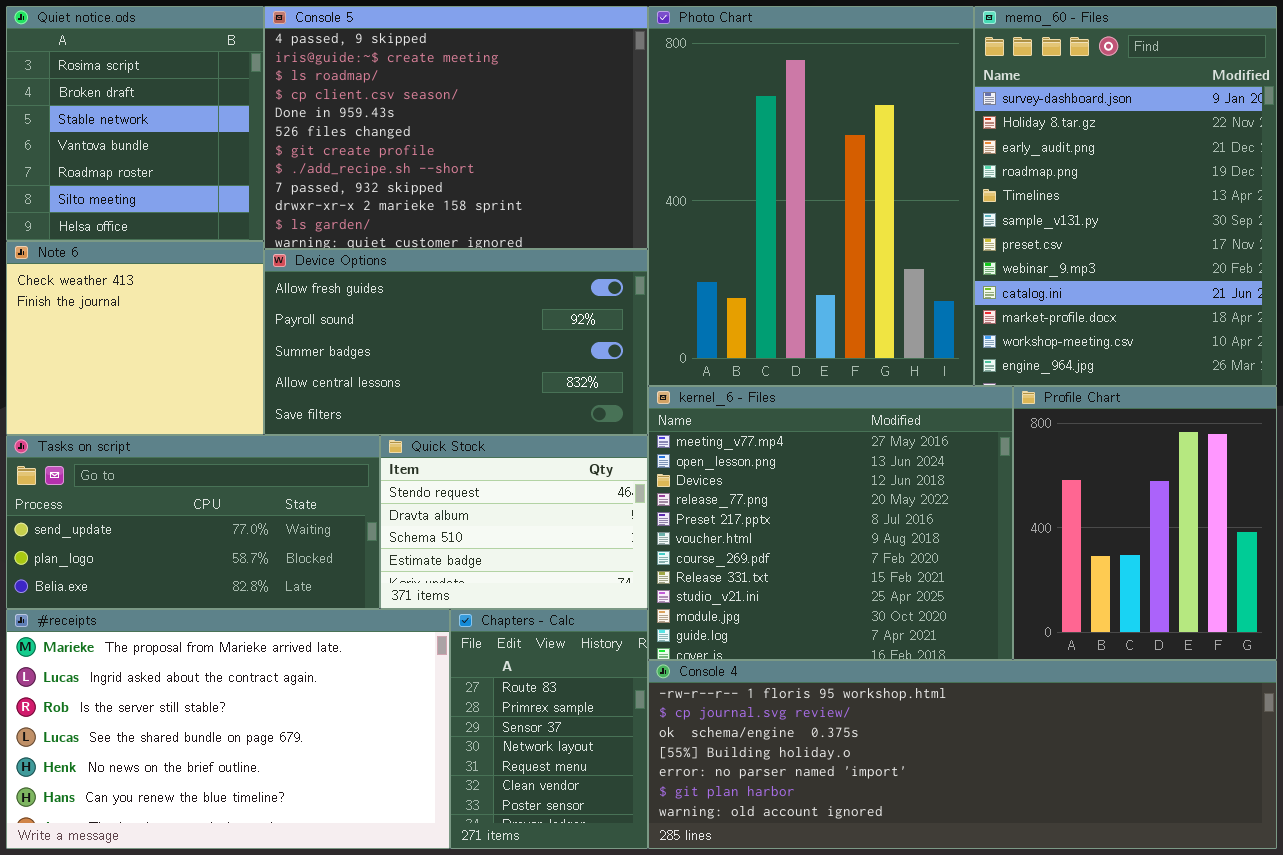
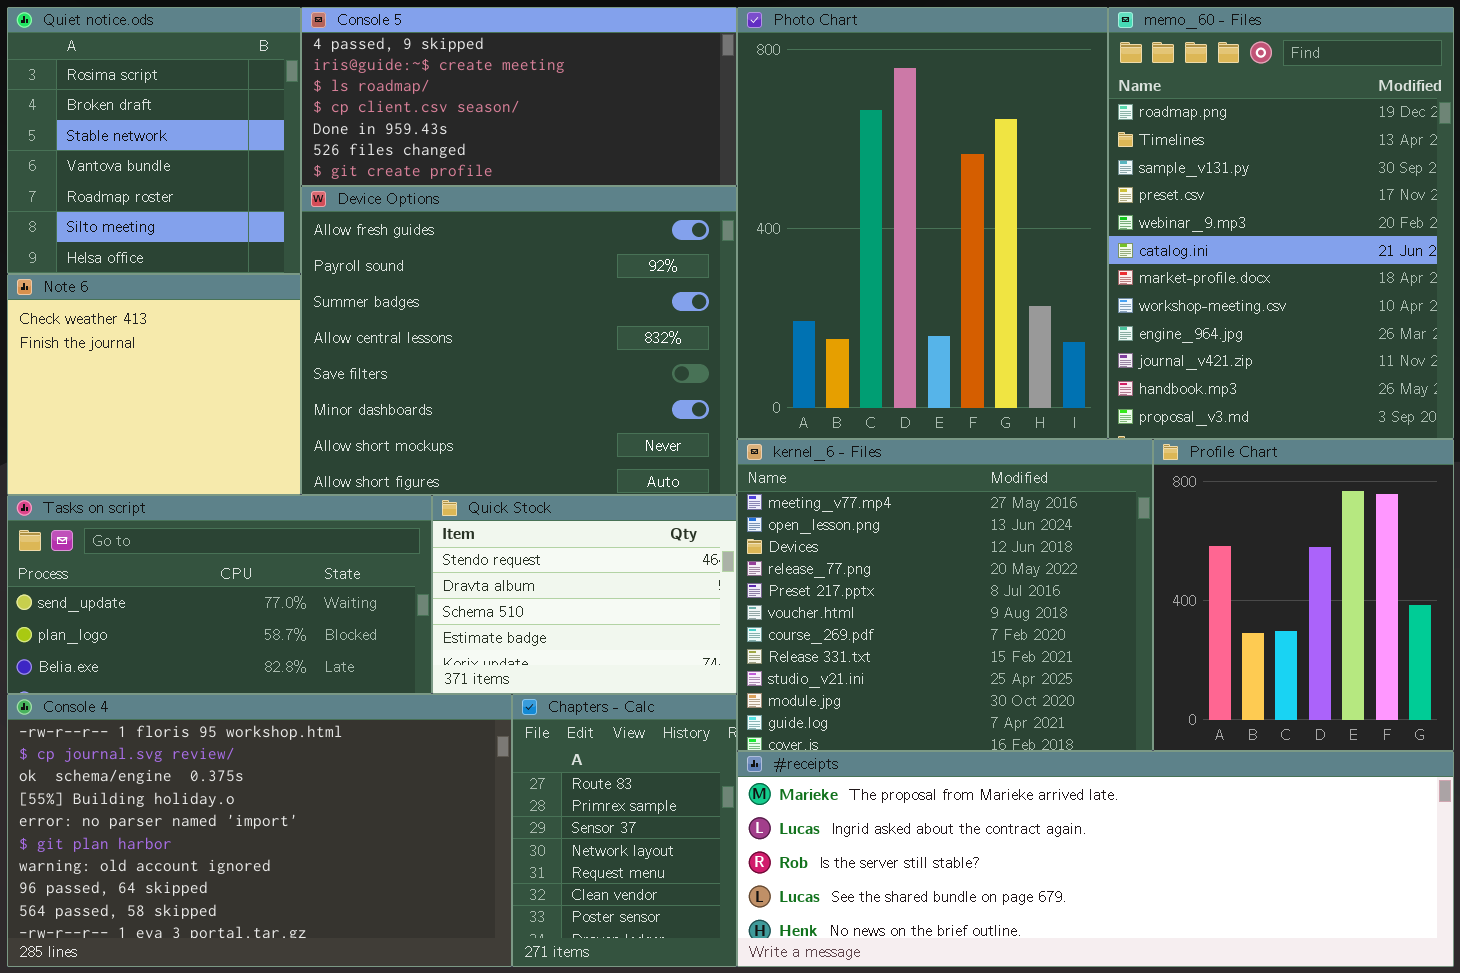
Console 5: [264,6,648,249] -> [301,7,737,186], resized
memo_60 - Files: [974,6,1277,386] -> [1108,7,1454,439], scrolled down 3 rows
Device Options: [264,249,648,435] -> [301,186,737,495], resized
#receipts: [6,609,450,849] -> [737,751,1454,967], moved, resized
Console 4: [648,660,1277,849] -> [7,694,512,967], moved, resized

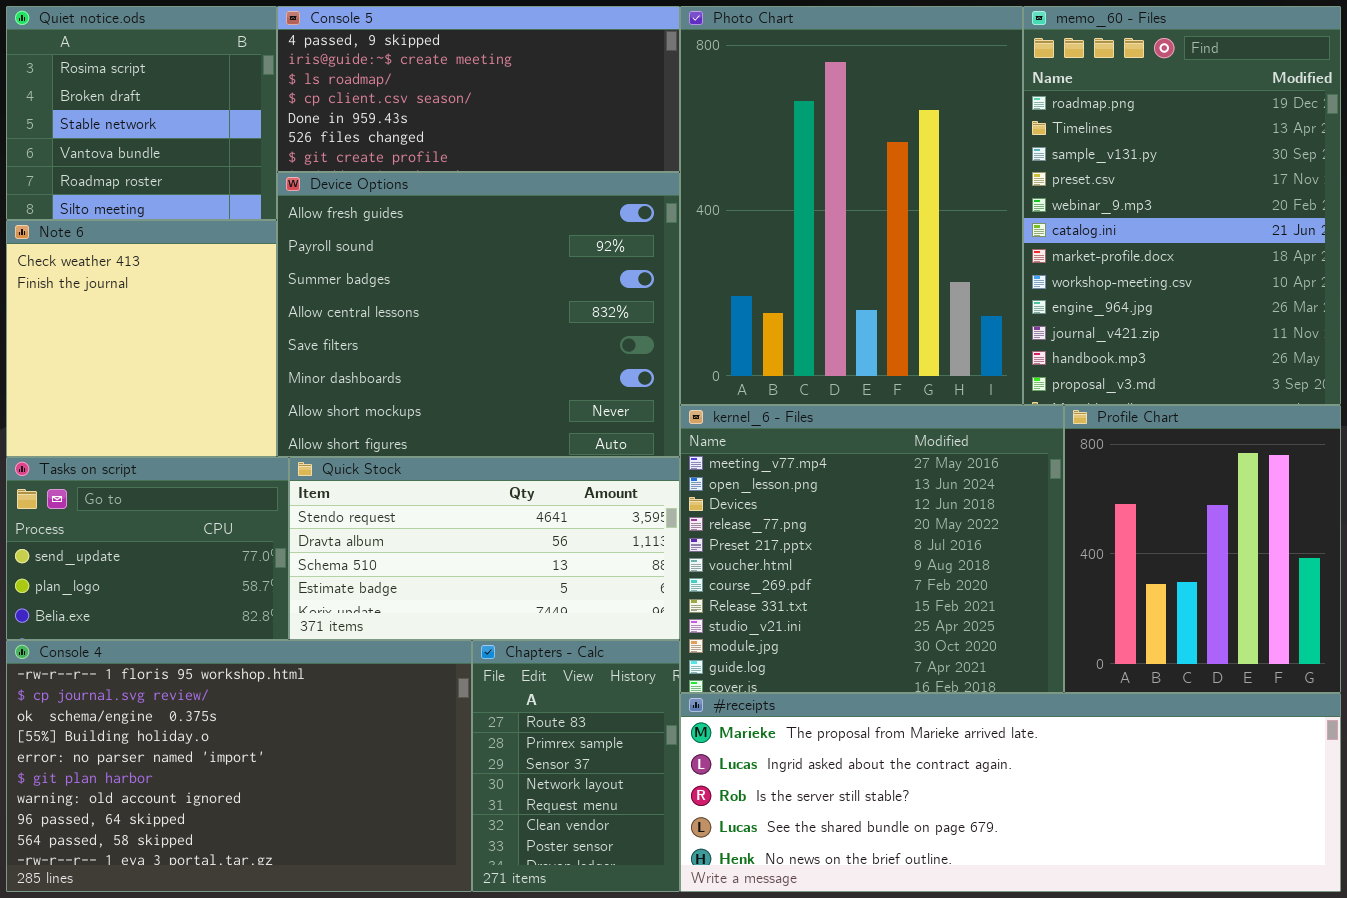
Quiet notice.ods: [7,7,301,274] -> [6,6,277,220], resized
Note 6: [7,274,301,495] -> [6,220,277,457], resized
Tasks on script: [7,495,432,694] -> [6,457,289,640], resized
Quick Stock: [432,495,737,694] -> [289,457,680,640], resized

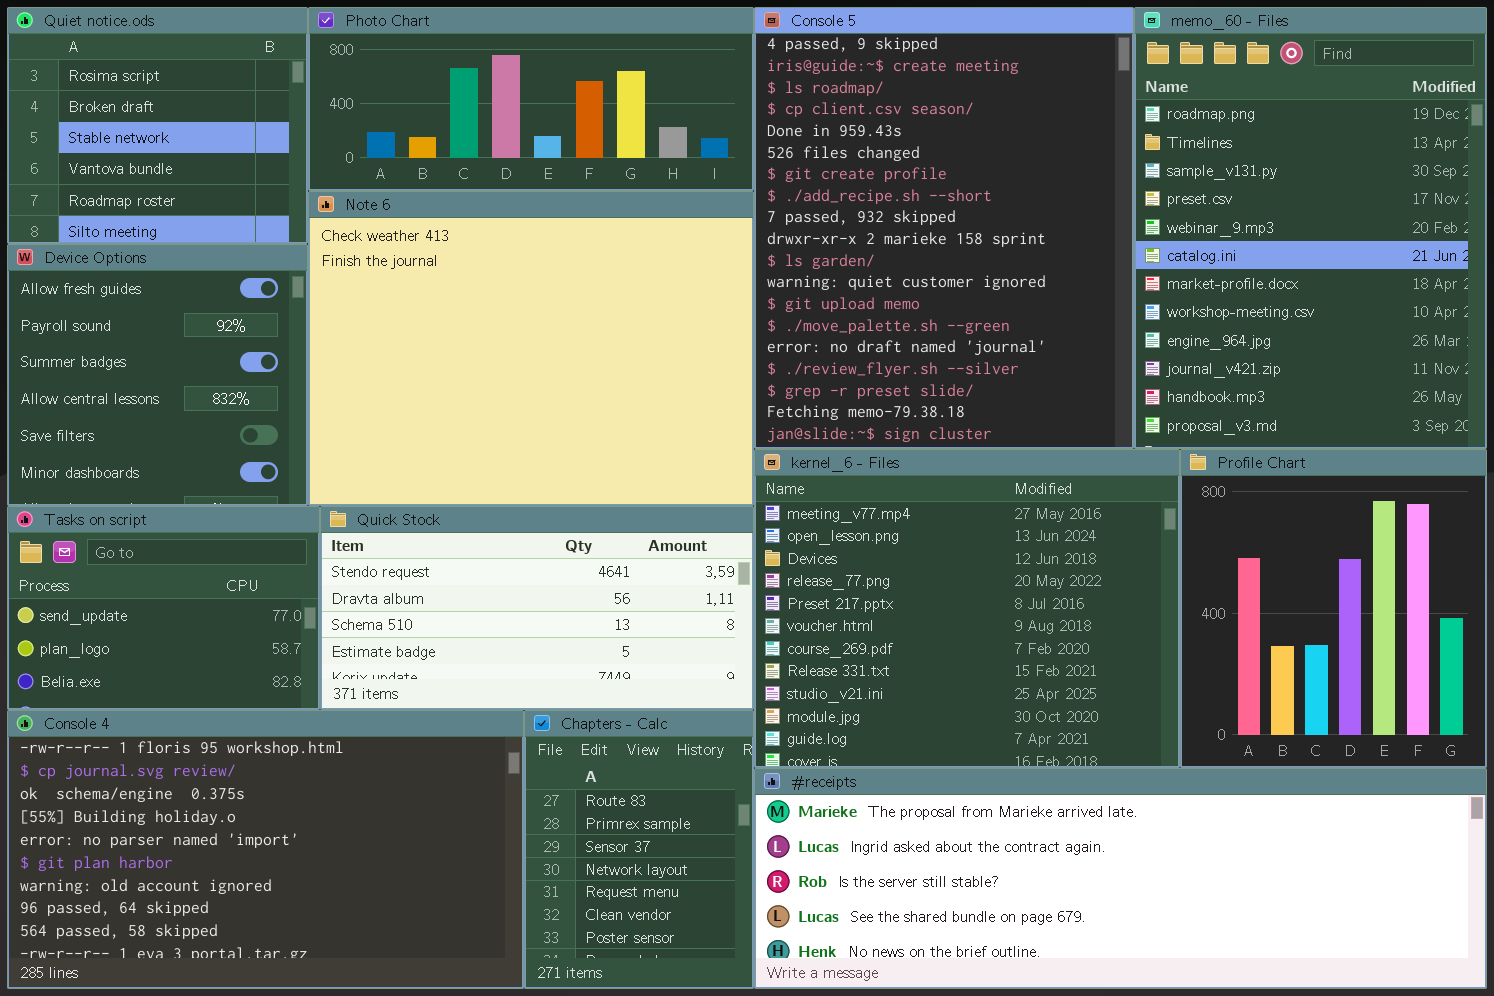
Console 5: [277,6,680,172] -> [754,7,1134,449], moved, resized
Photo Chart: [680,6,1023,405] -> [308,7,754,191], moved, resized
Device Options: [277,172,680,457] -> [7,244,308,506], moved, resized
Note 6: [6,220,277,457] -> [308,191,754,506], moved, resized

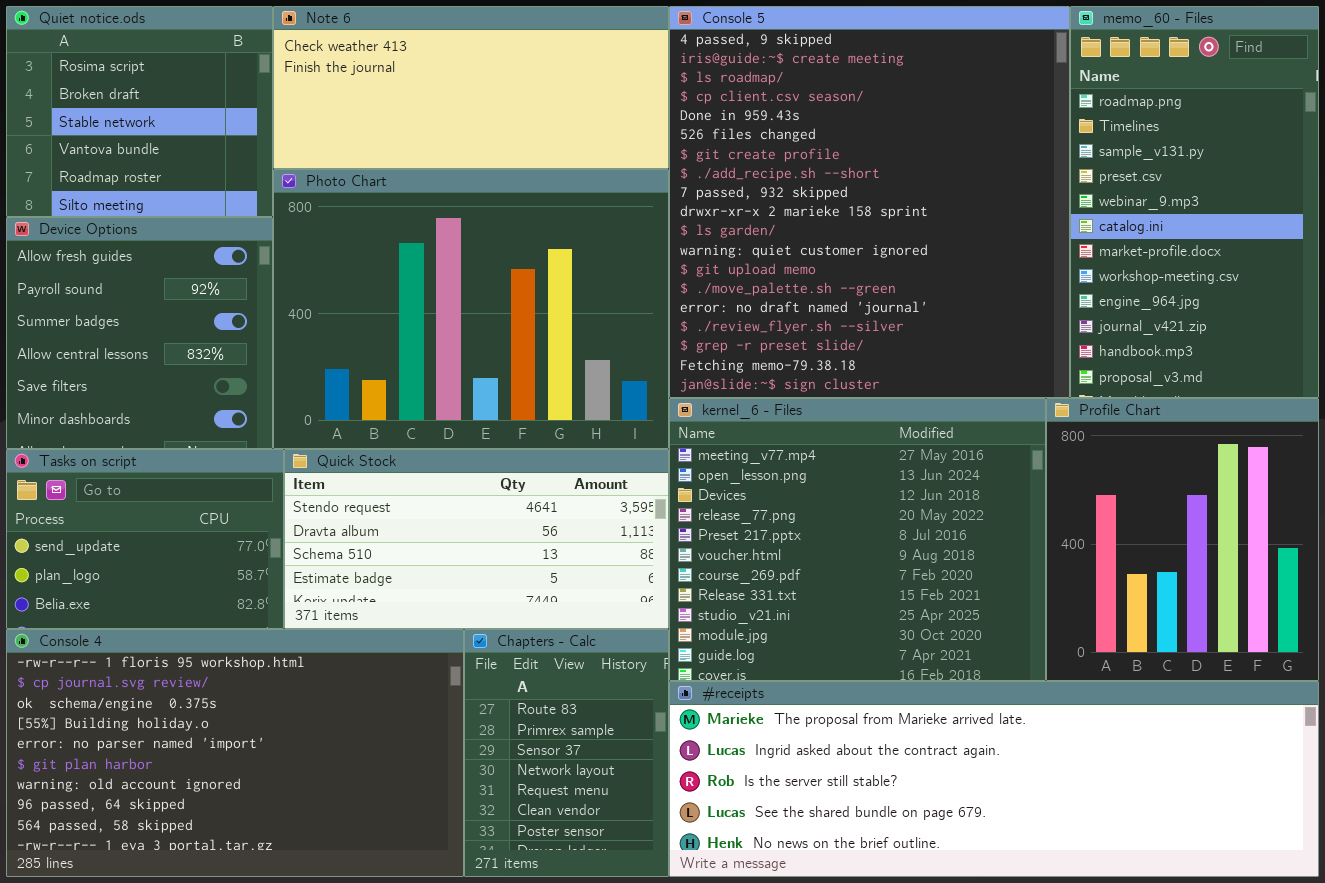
Photo Chart: [308,7,754,191] -> [273,169,669,449], moved, resized
Console 5: [754,7,1134,449] -> [669,6,1070,398], resized
memo_60 - Files: [1134,7,1487,449] -> [1070,6,1319,398], resized
Note 6: [308,191,754,506] -> [273,6,669,169], moved, resized

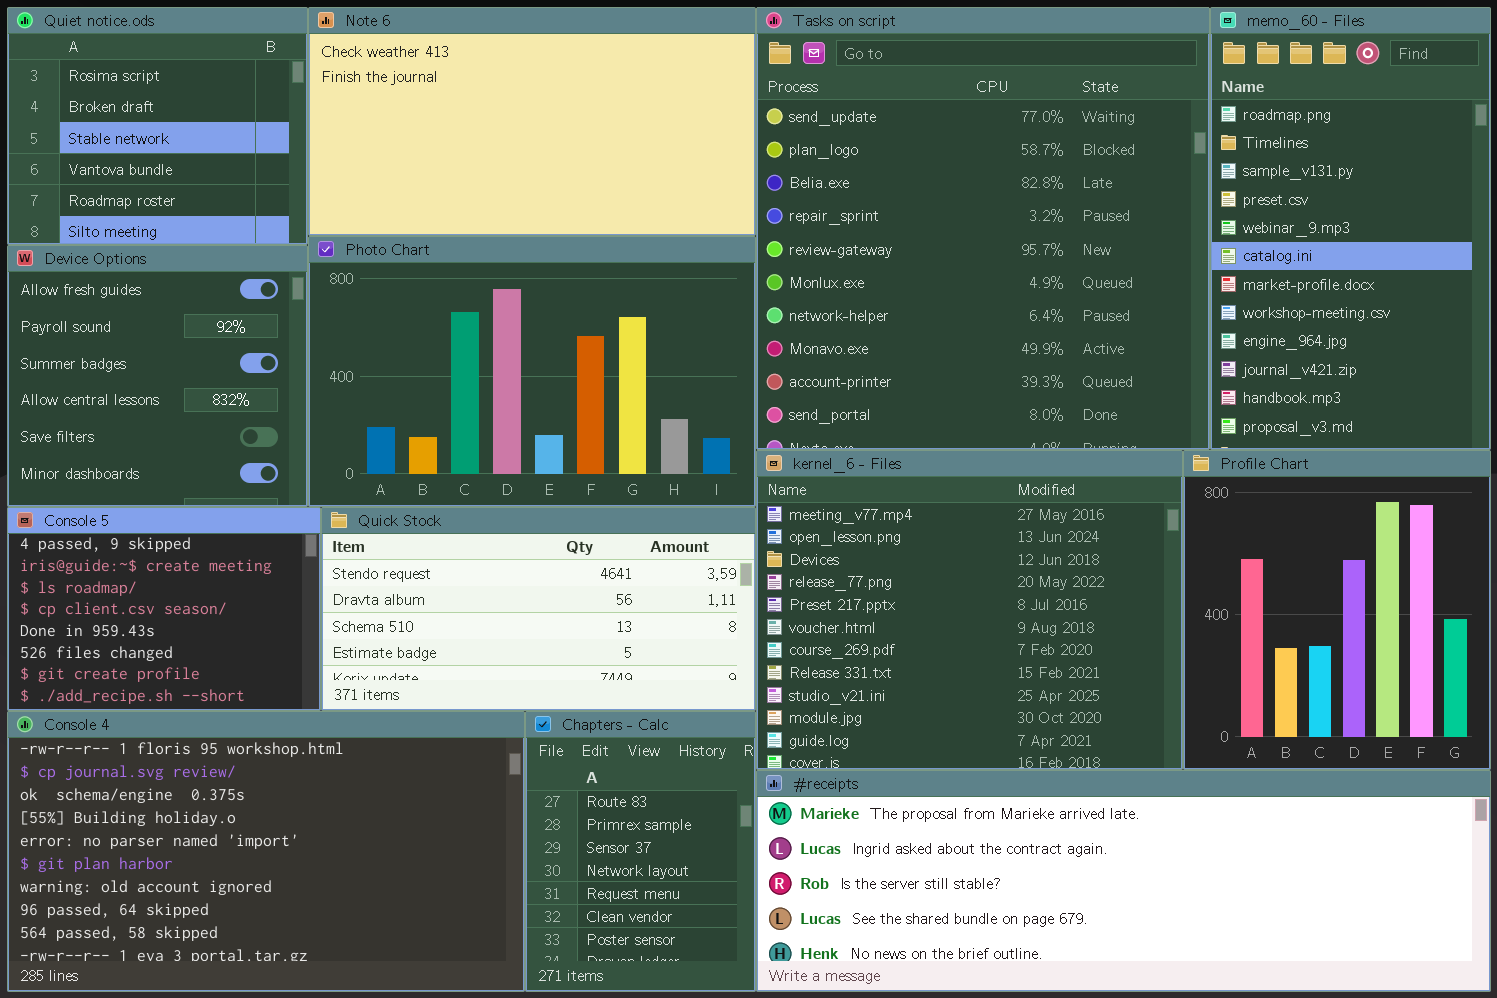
Note 6: [273,6,669,169] -> [308,7,756,236], resized
Console 5: [669,6,1070,398] -> [7,507,321,711], moved, resized
Photo Chart: [273,169,669,449] -> [308,236,756,507], resized
Tasks on script: [6,449,284,629] -> [756,7,1210,450], moved, resized

